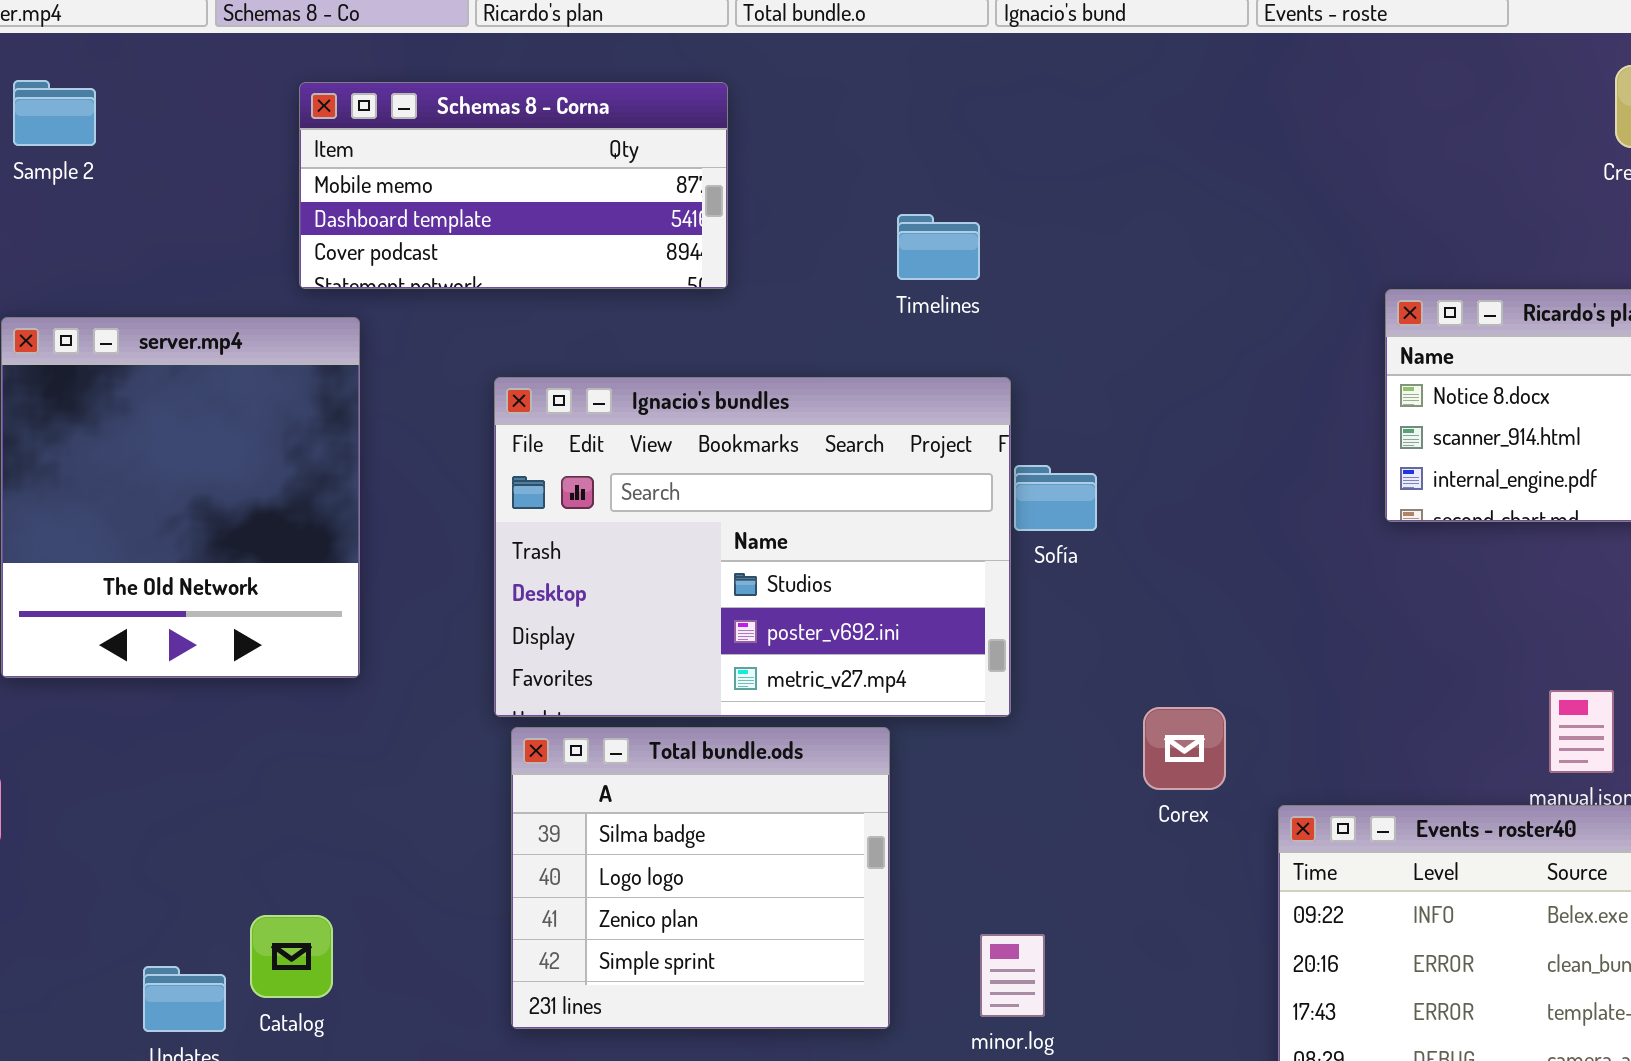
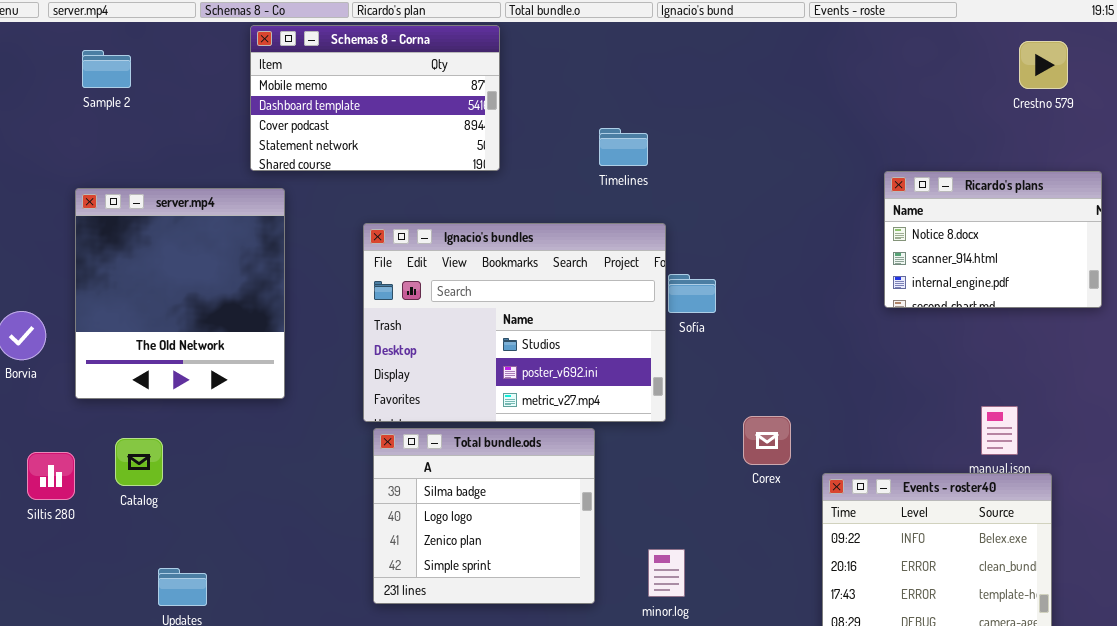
Schemas 8 - Corna: [299,82,728,289] -> [250,25,500,171], resized
Catalog: [250,915,333,998] -> [115,438,163,486], moved

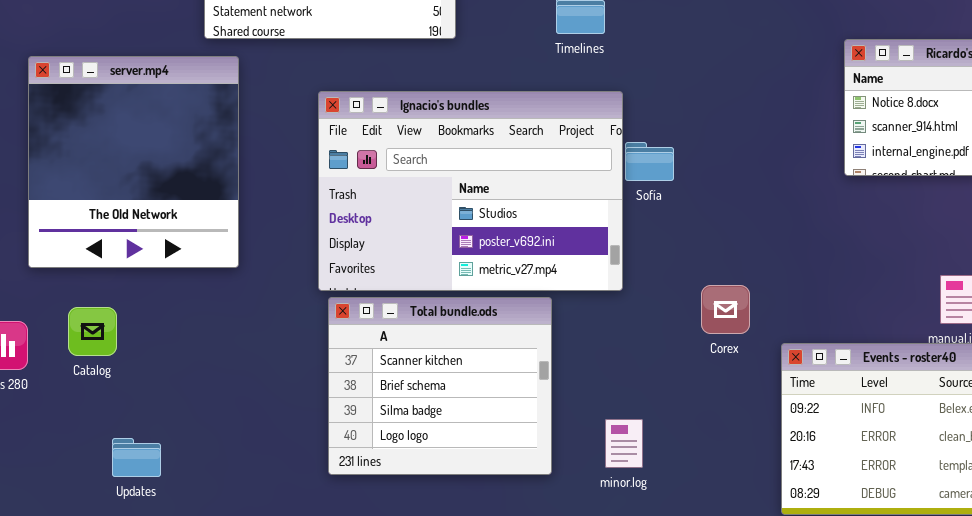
Total bundle.ods: [373,428,595,604] -> [328,297,552,475], scrolled up 2 rows

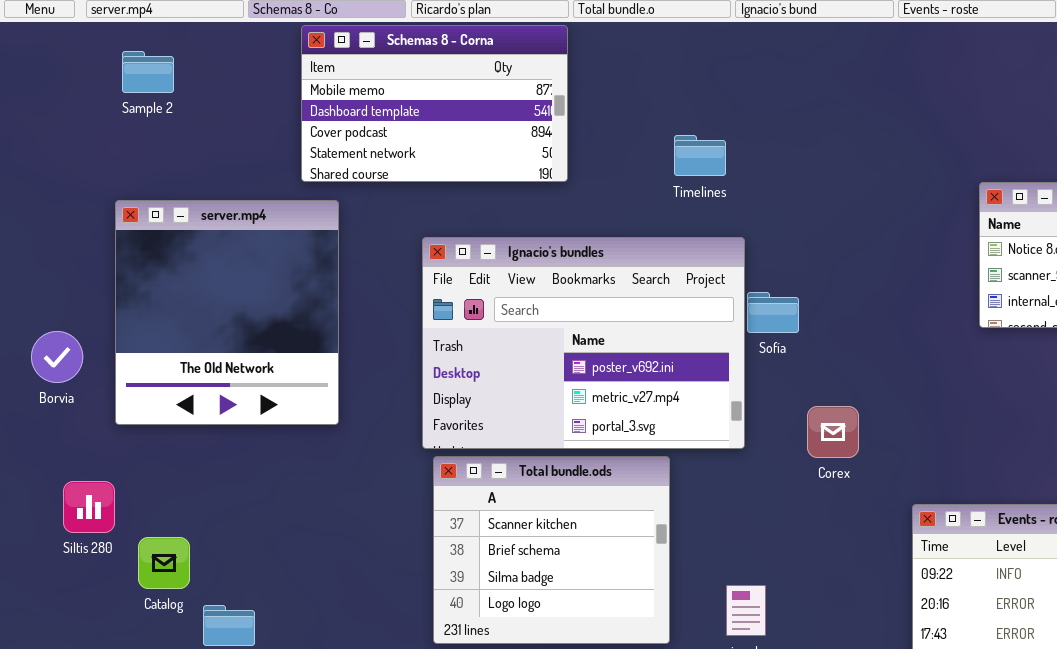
Ignacio's bundles: [318,91,623,291] -> [422,237,745,449], scrolled down 1 row
Corex: [701,285,750,334] -> [807,406,859,458], moved
Catalog: [68,307,117,356] -> [138,537,190,589], moved

